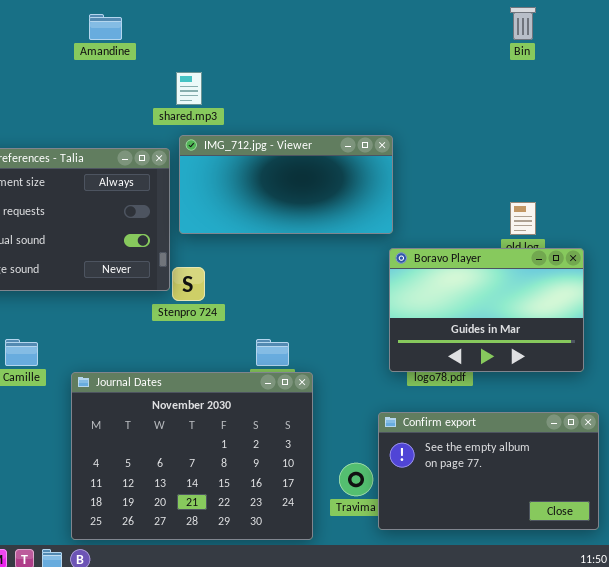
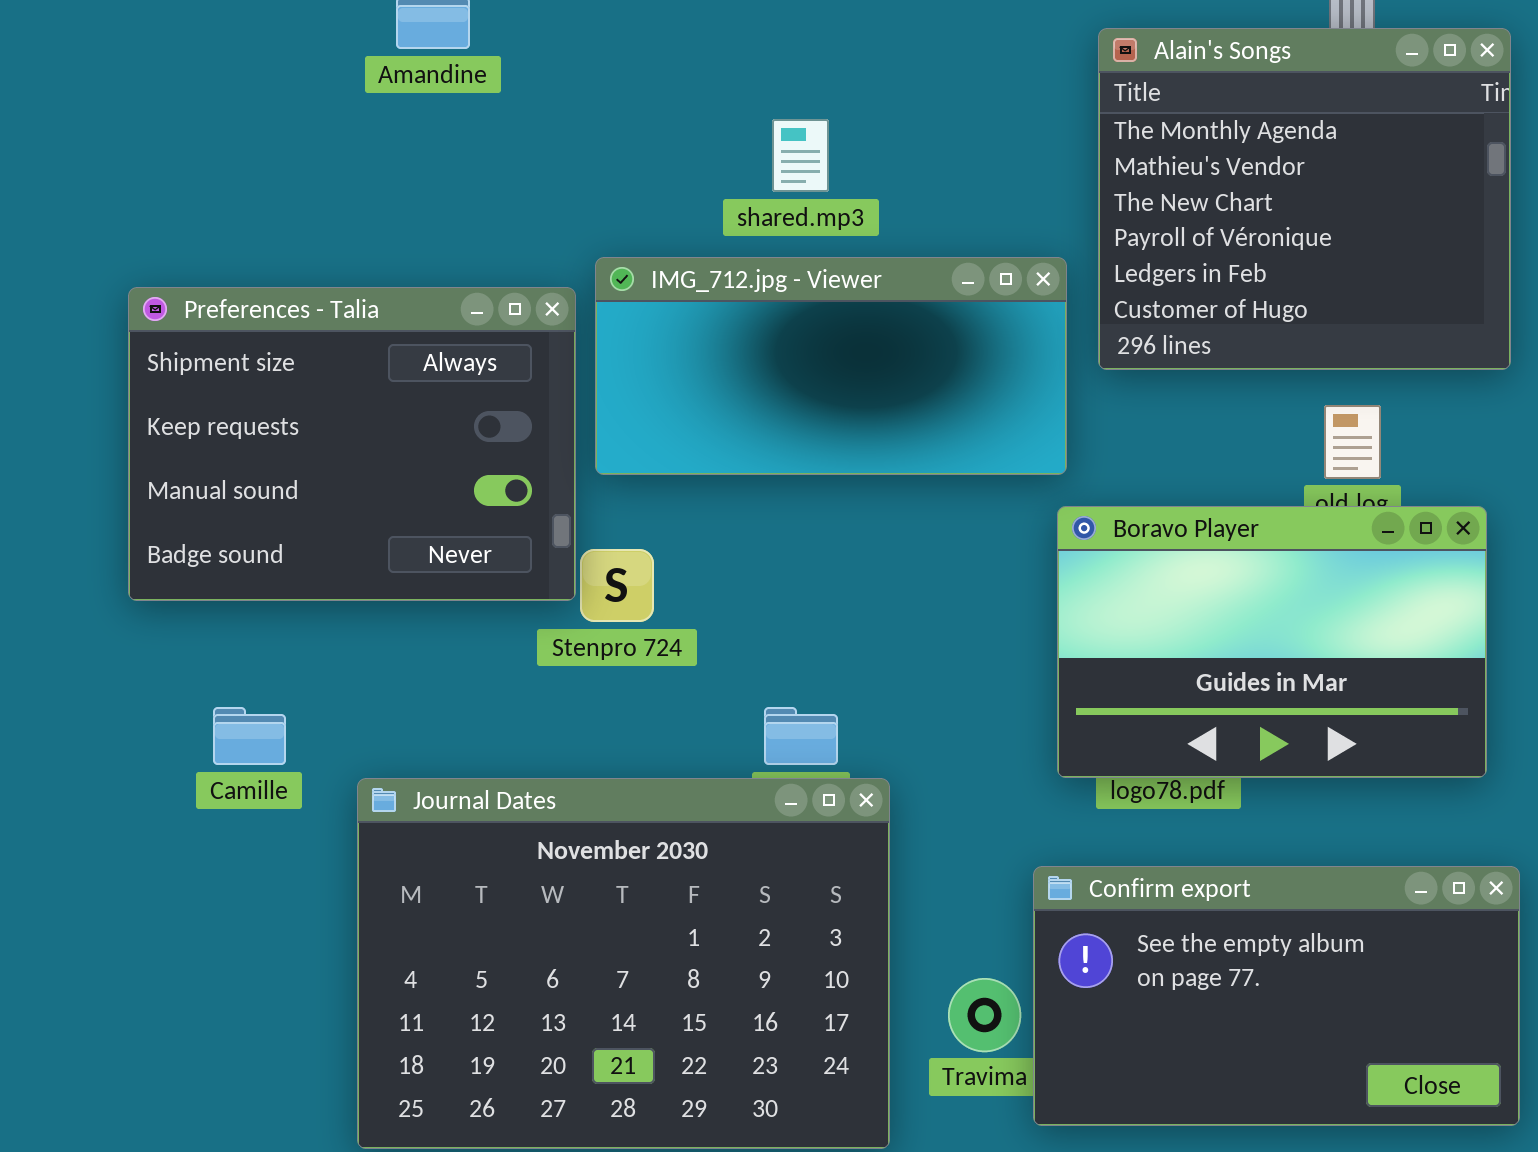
Alain's Songs: none -> [1098,28,1511,370], opened
shared.mp3: [176,72,202,105] -> [772,119,829,192], moved

